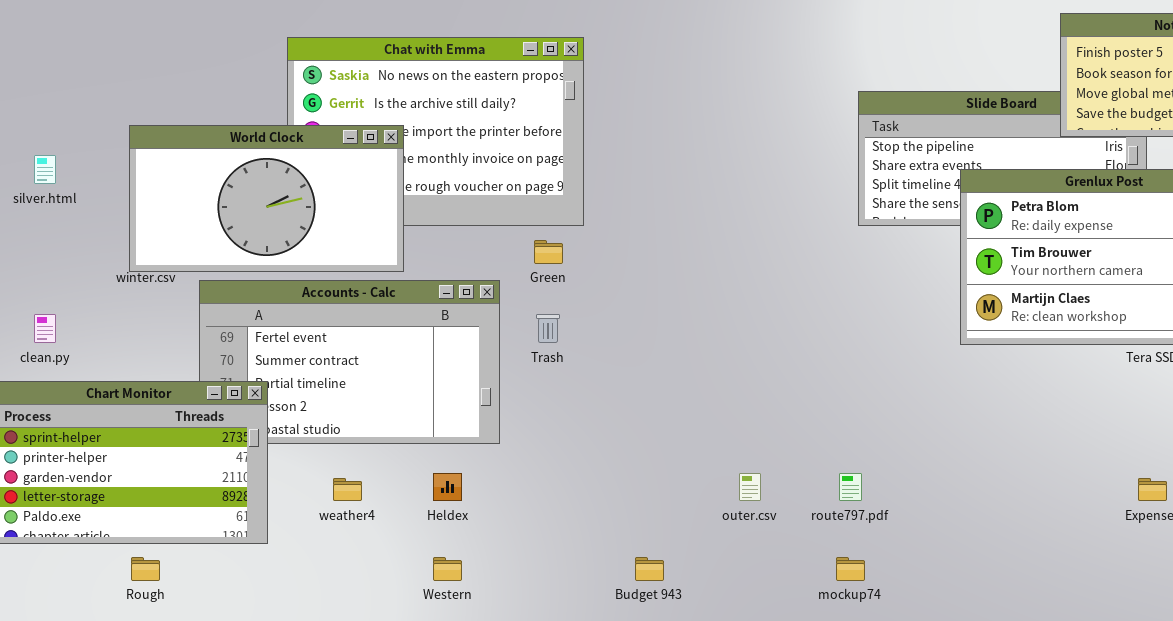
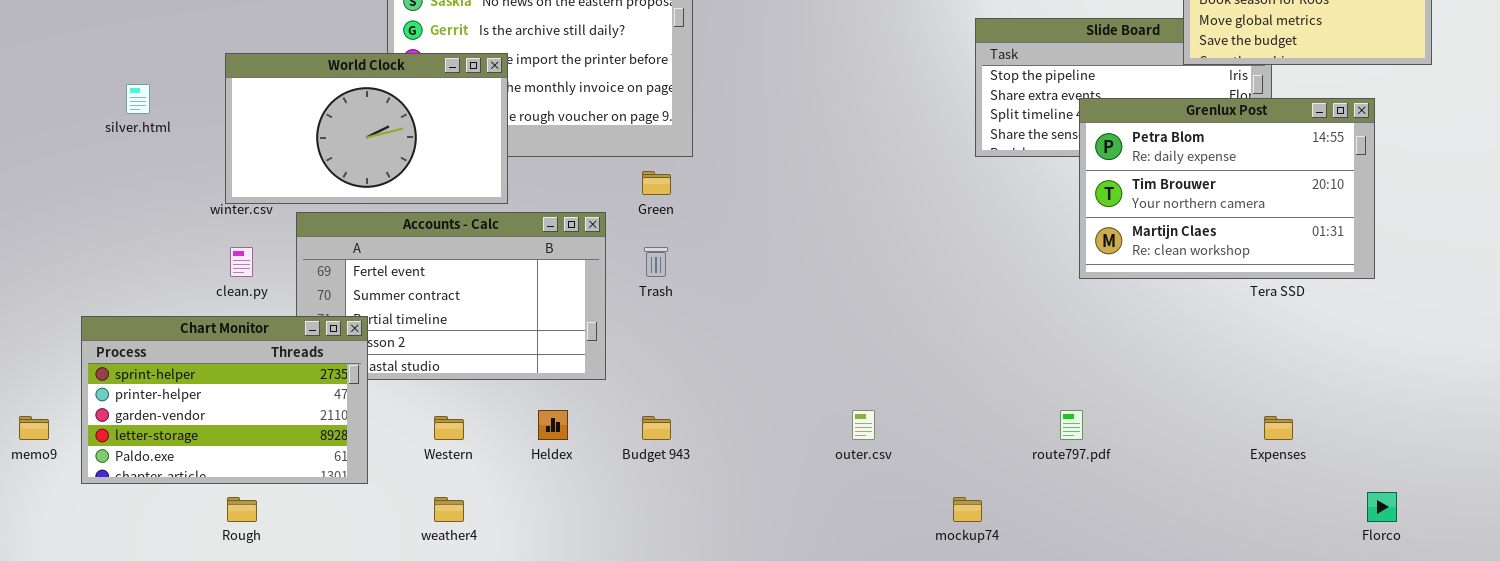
clean.py: [34,314,56,343] -> [230,247,253,277], moved
route797.pdf: [839,473,862,501] -> [1060,410,1083,440], moved
weather4: [333,478,362,501] -> [434,497,464,522], moved
Western: [433,557,462,581] -> [434,416,464,440], moved
Budget 943: [635,557,664,581] -> [642,416,671,440], moved

